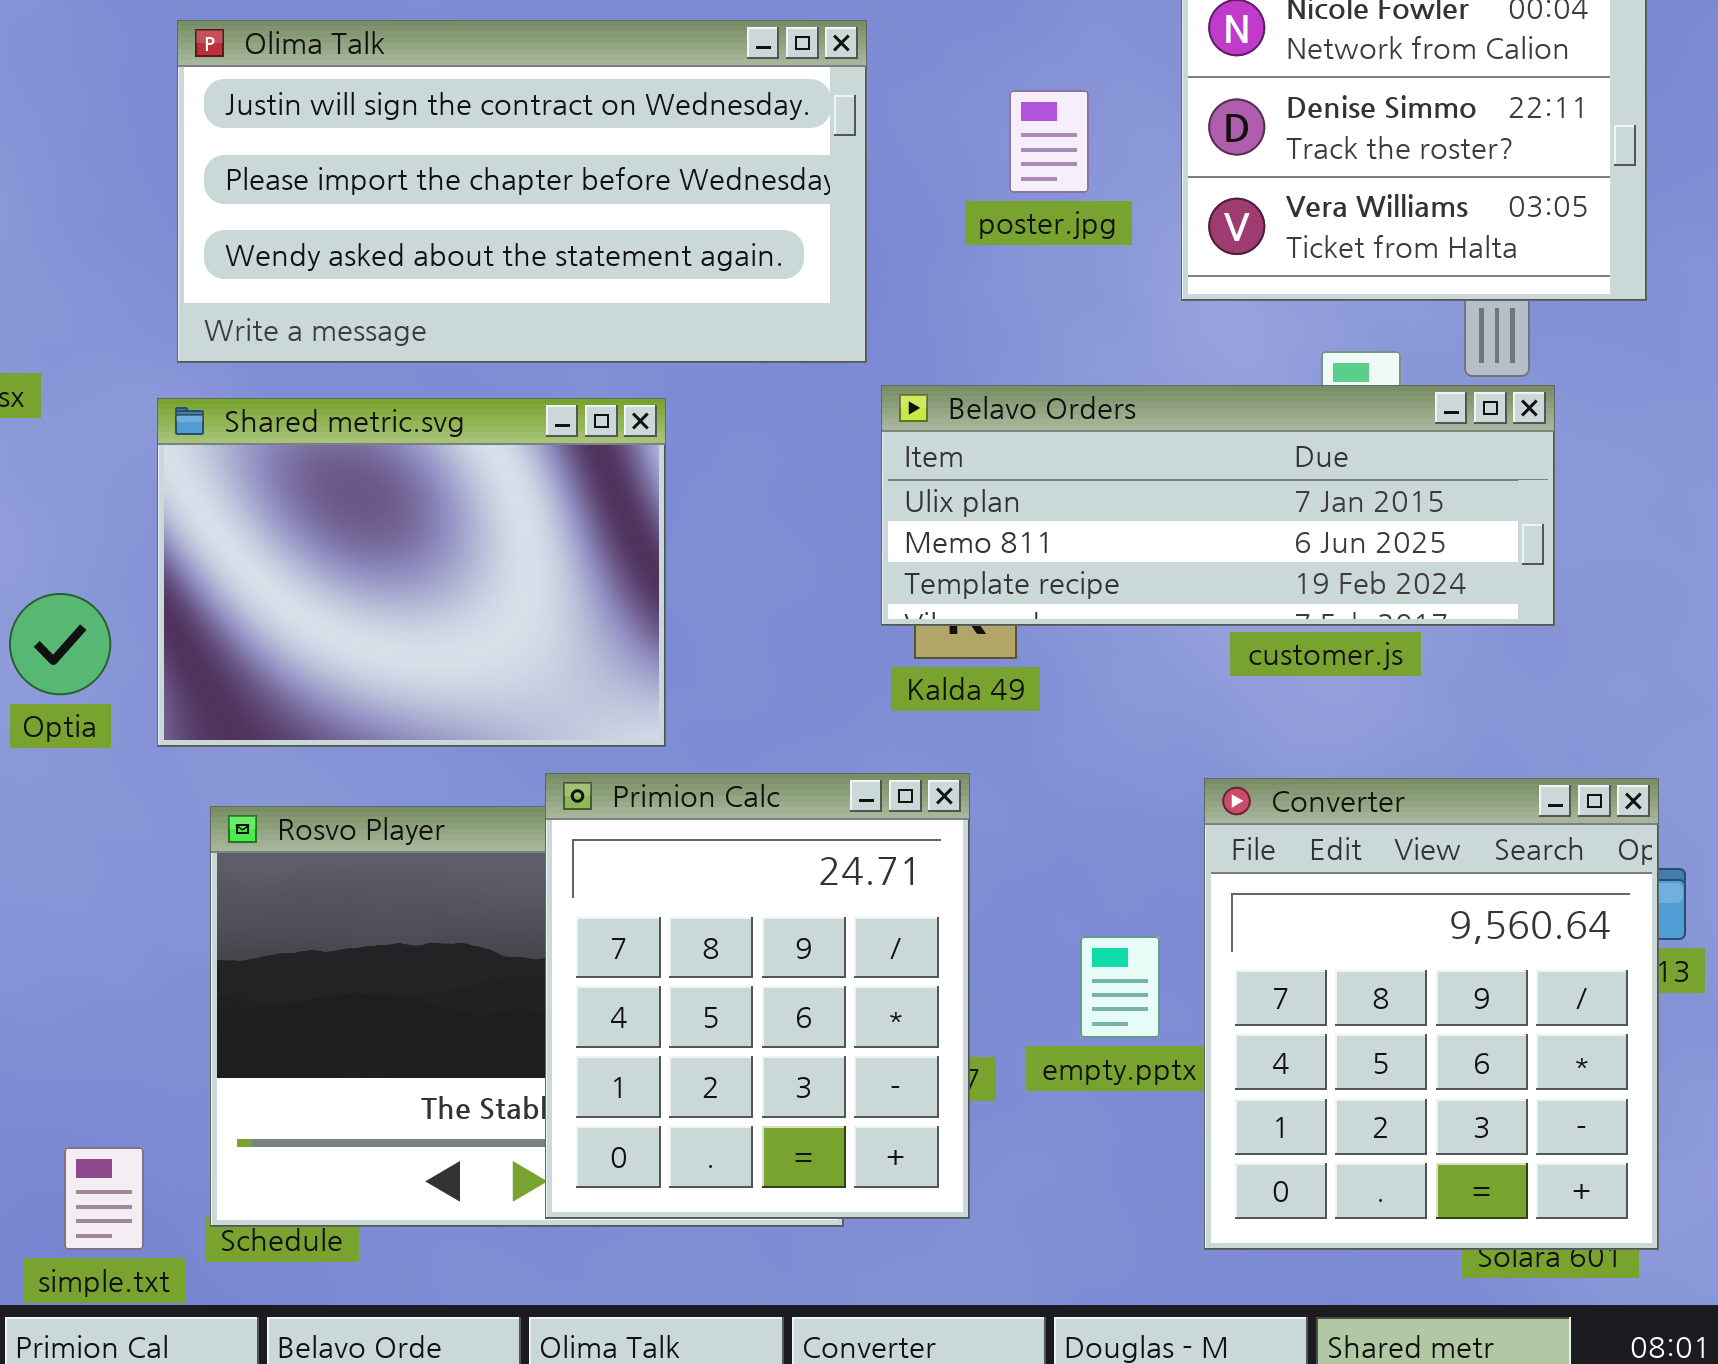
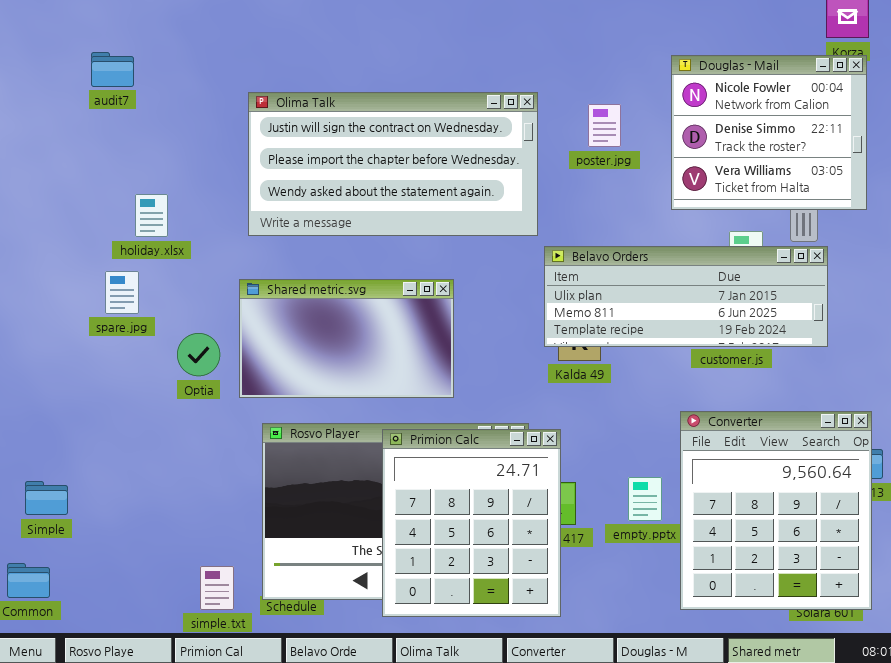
poster.jpg: [1009,90,1089,193] -> [588,104,621,147], moved
Shared metric.svg: [157,398,666,747] -> [239,279,454,398], resized
Primion Calc: [545,773,970,1219] -> [382,429,561,617], moved

